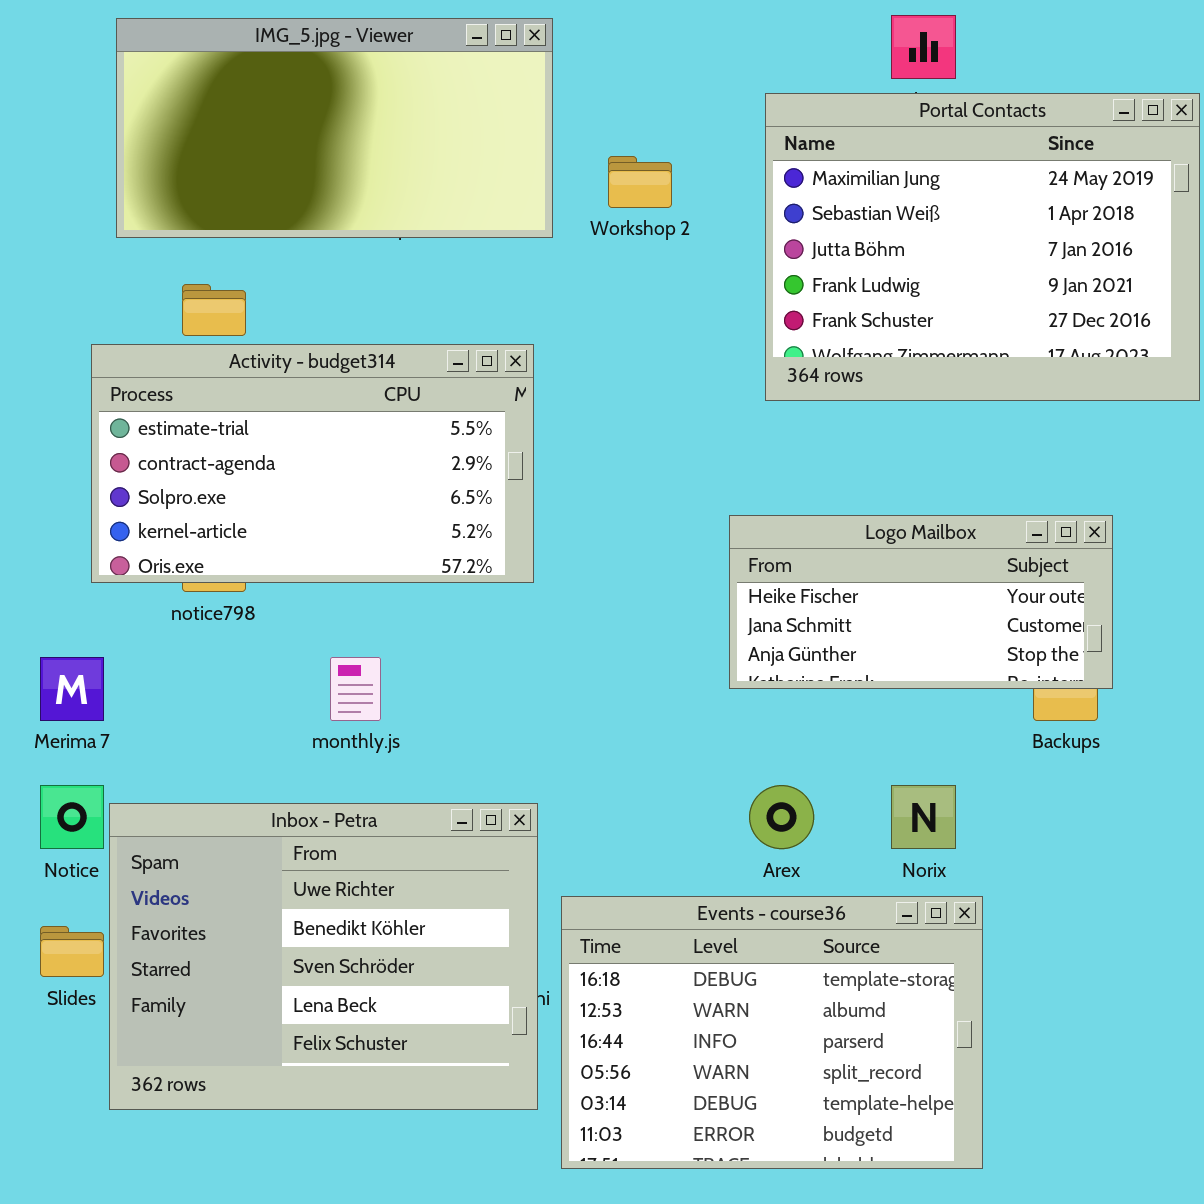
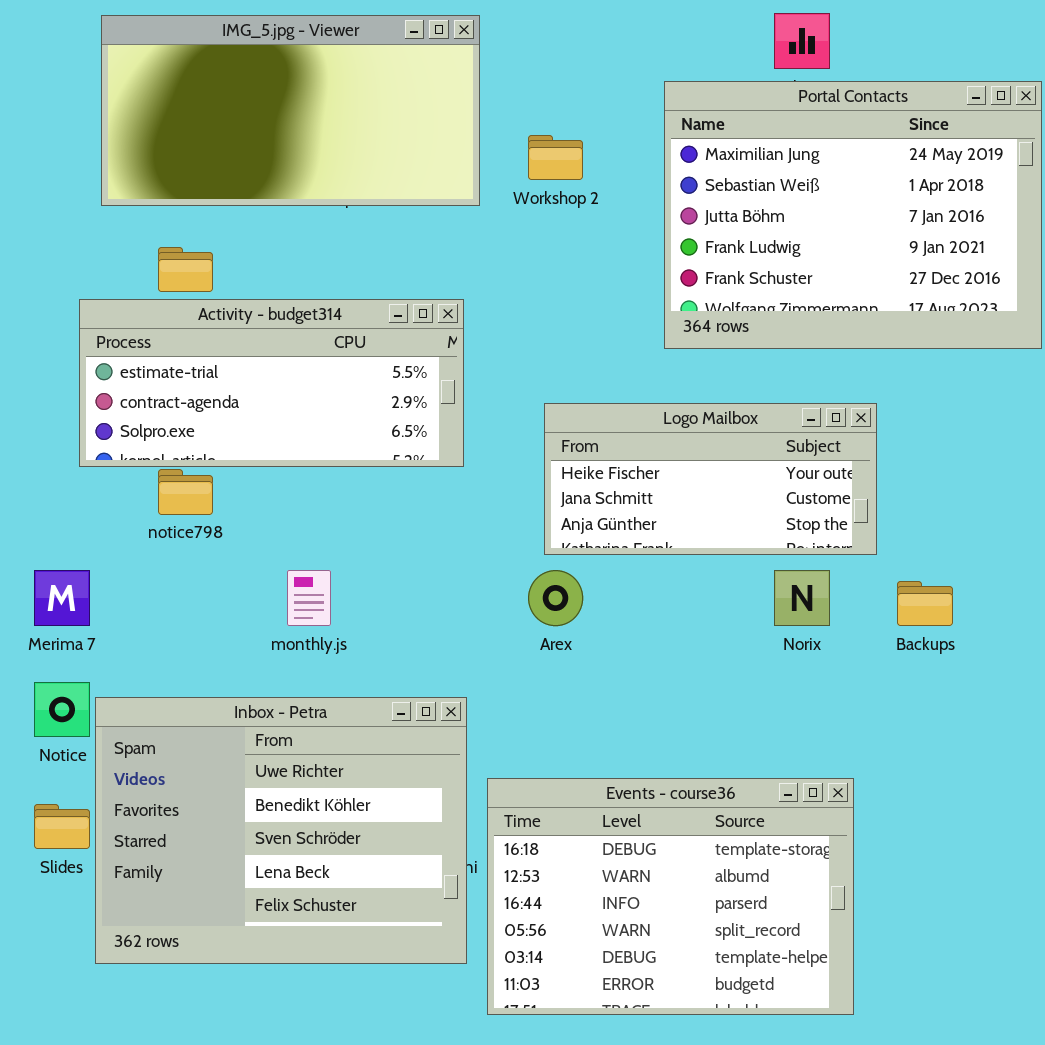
Activity - budget314: [91,344,534,583] -> [79,299,464,467], resized
Logo Mailbox: [729,515,1113,689] -> [544,403,877,555], moved
Arex: [749,785,814,849] -> [528,570,583,626], moved
Norix: [891,785,956,849] -> [774,570,830,626], moved

